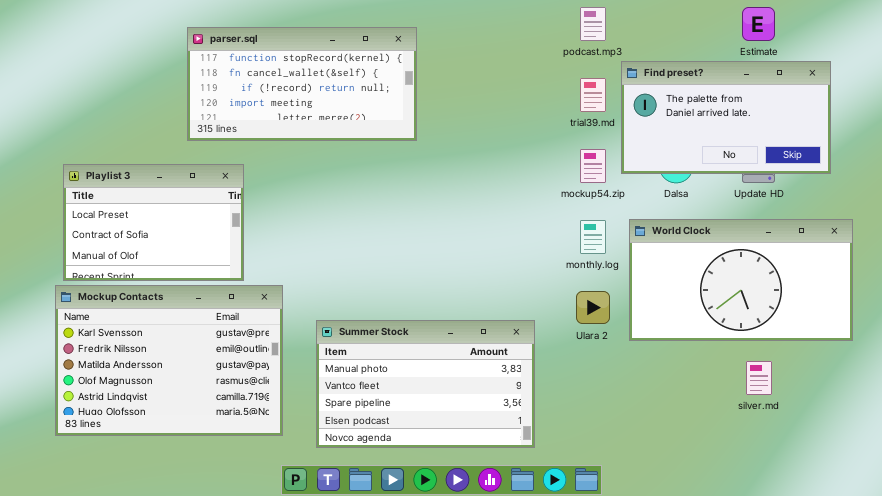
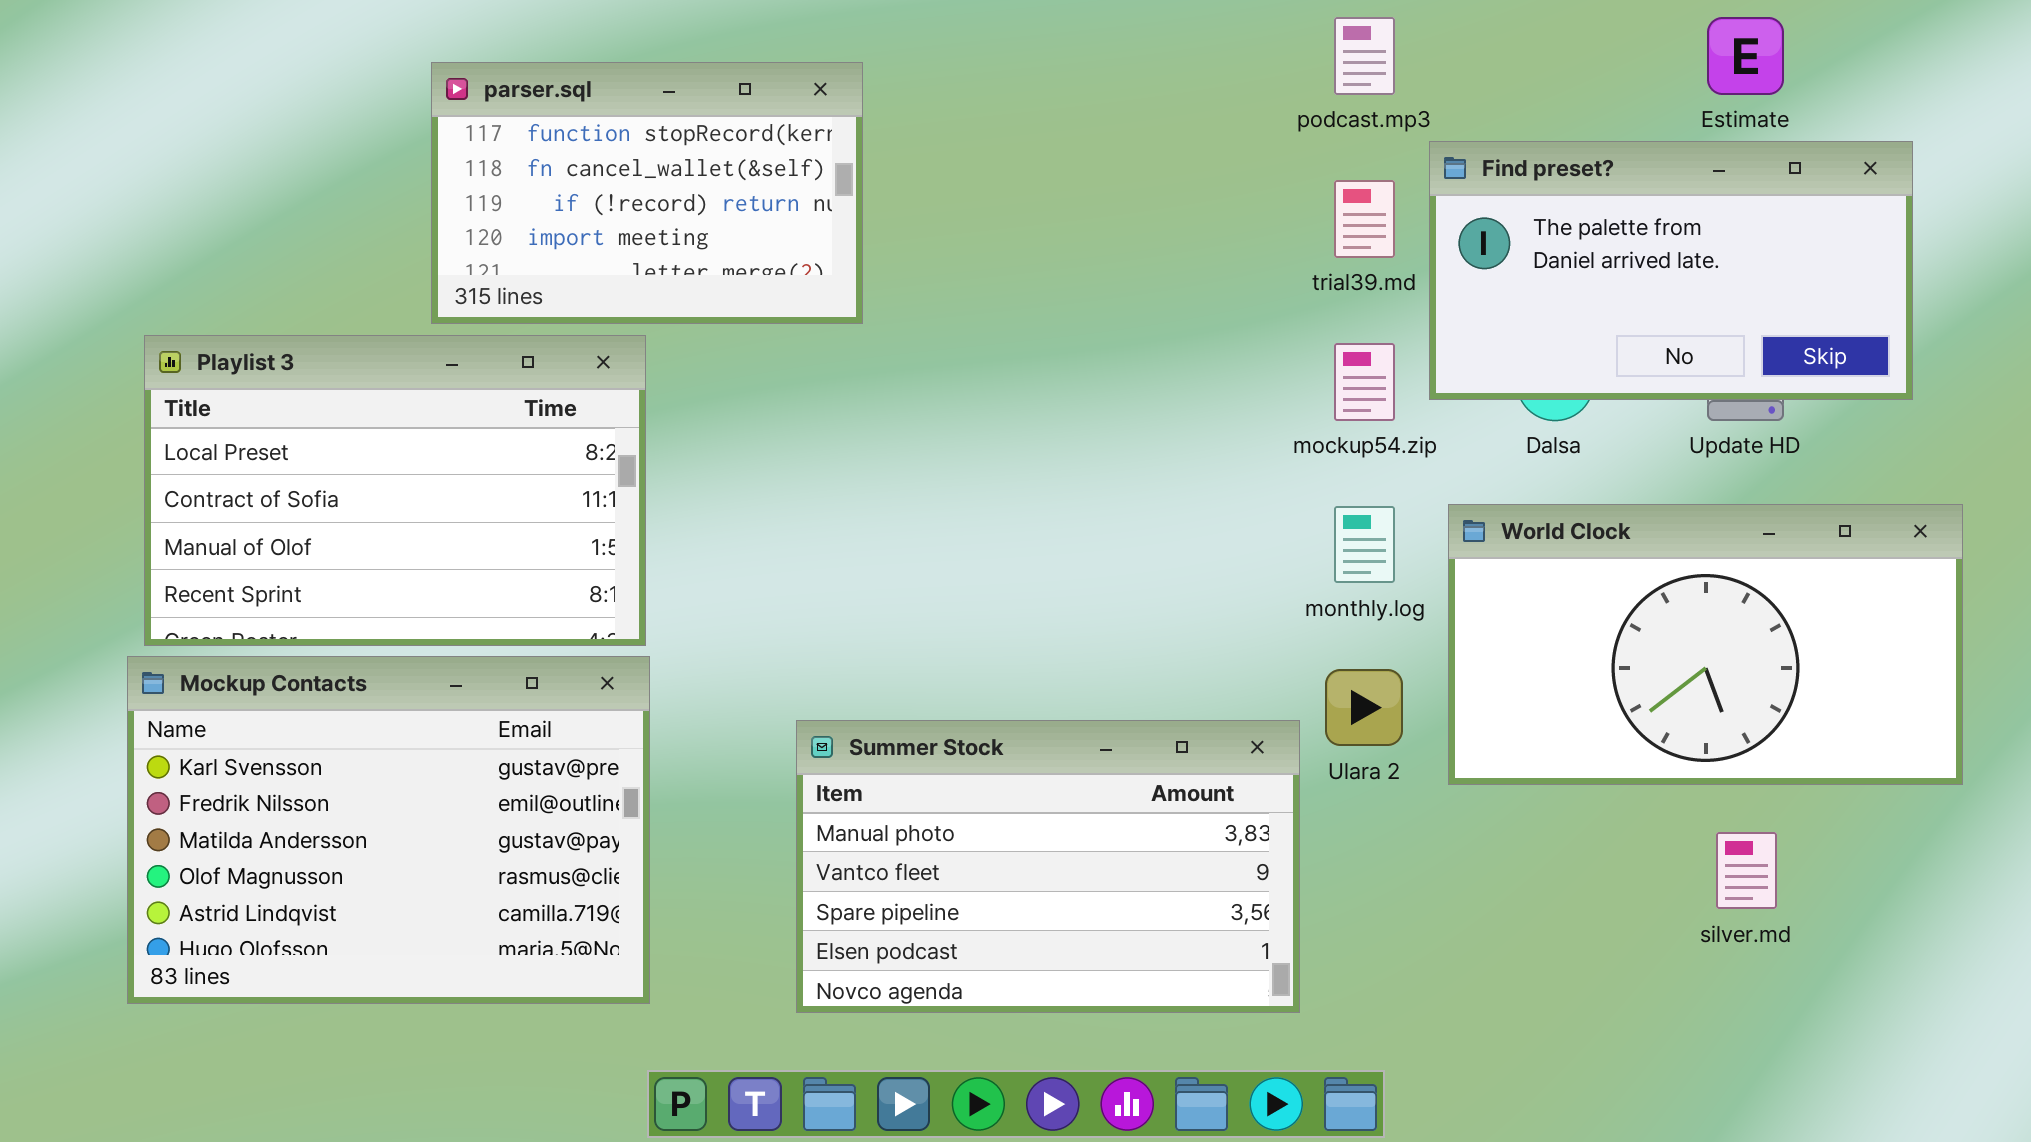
parser.sql: [187,27,417,141] -> [431,62,863,324], resized
Playlist 3: [63,164,244,281] -> [144,335,646,646], resized
Summer Stock: [316,320,535,448] -> [796,720,1300,1013], moved

